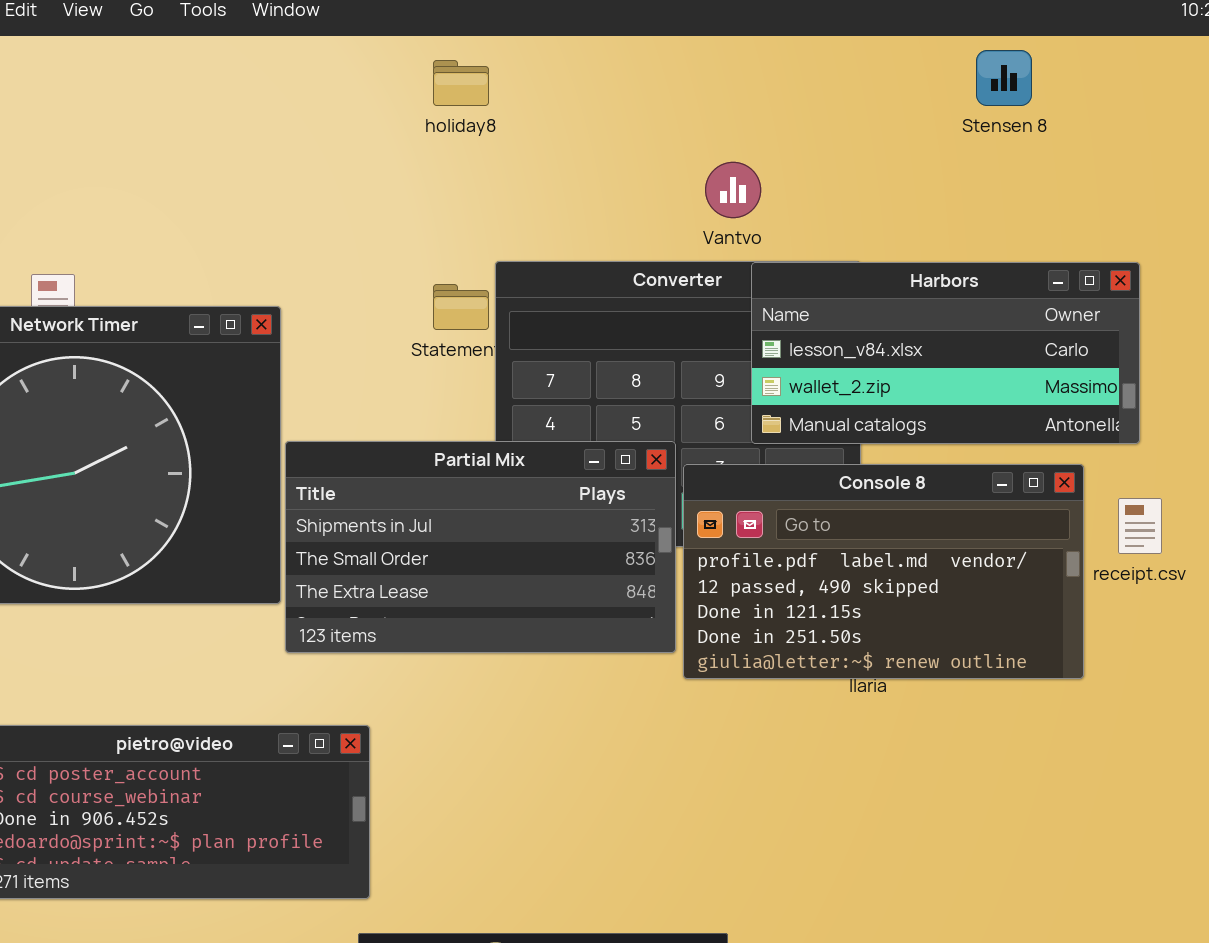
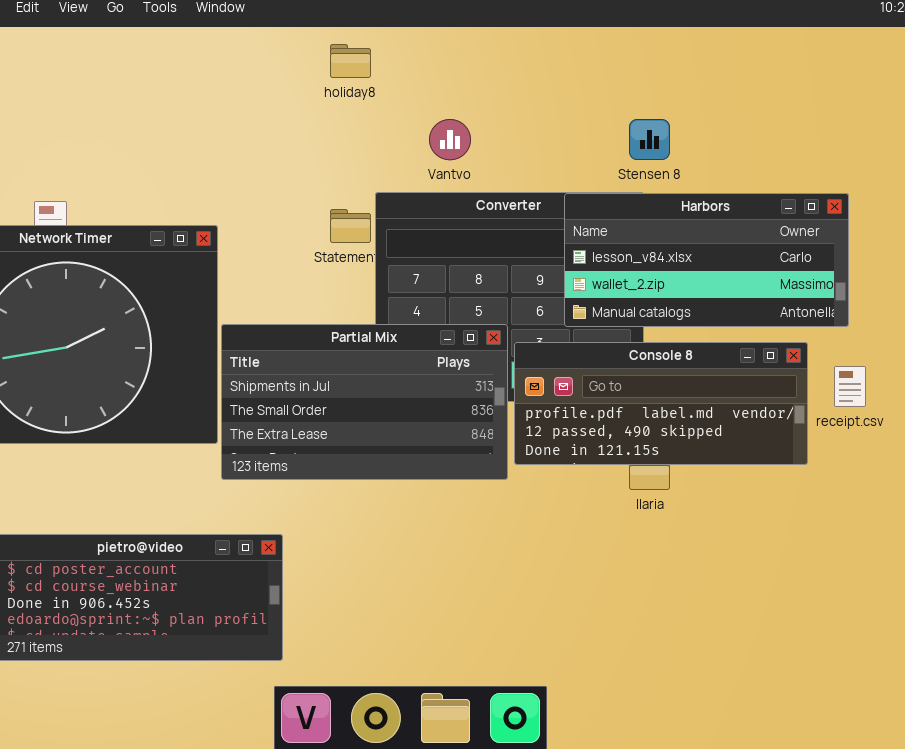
Stensen 8: [976,50,1032,106] -> [629,119,670,160], moved
Vantvo: [705,162,761,218] -> [429,119,471,160], moved
Console 8: [683,464,1084,679] -> [514,342,808,465], resized

